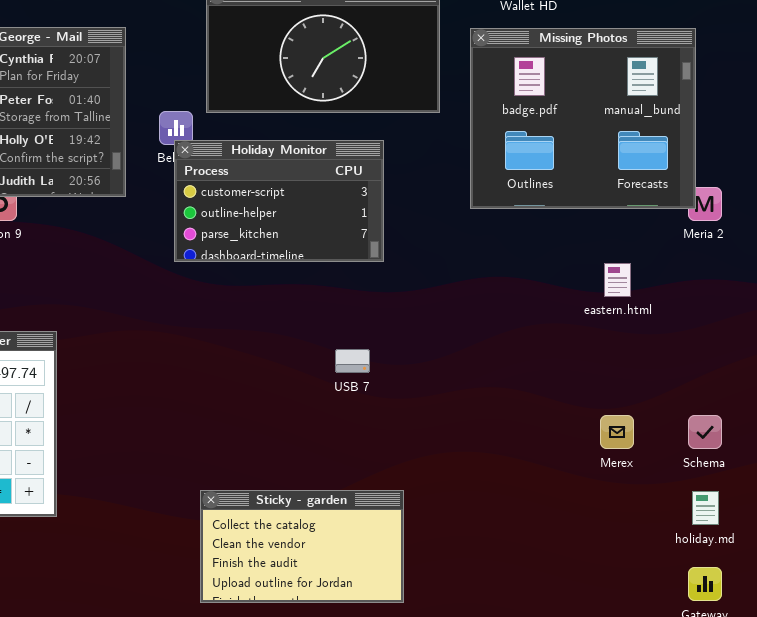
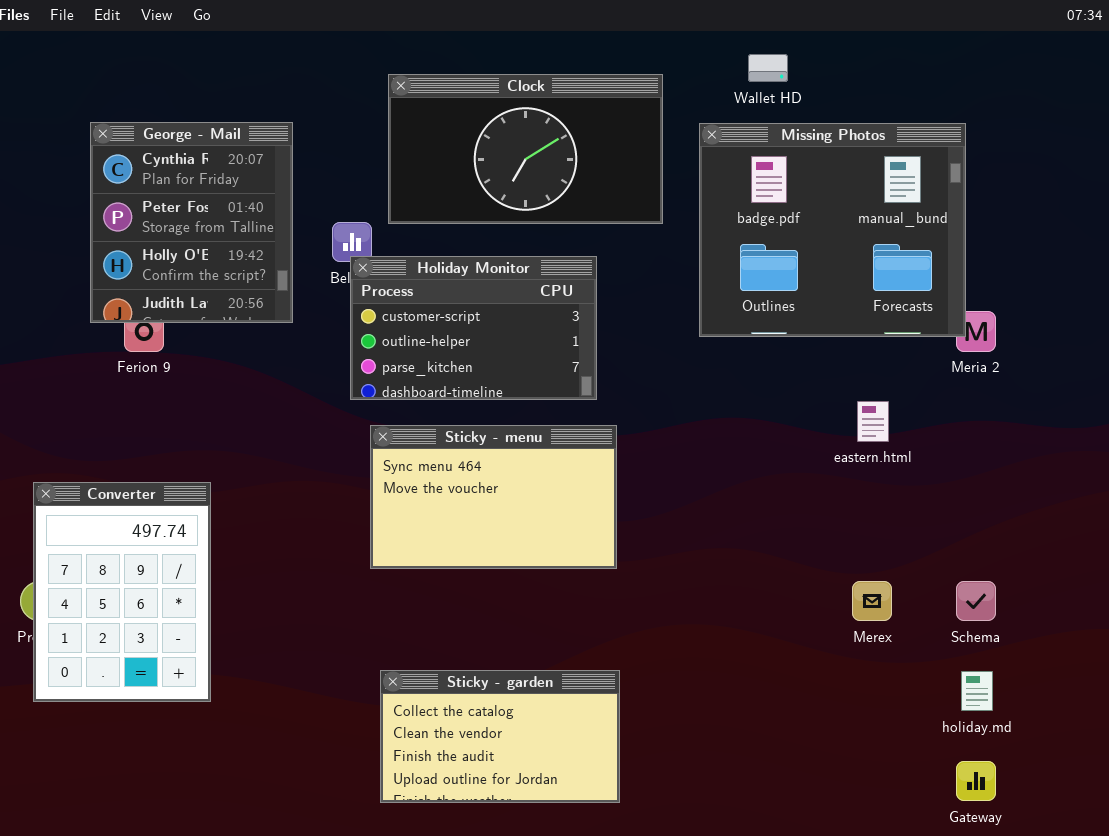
Sticky - menu: none -> [370,425,617,569], opened

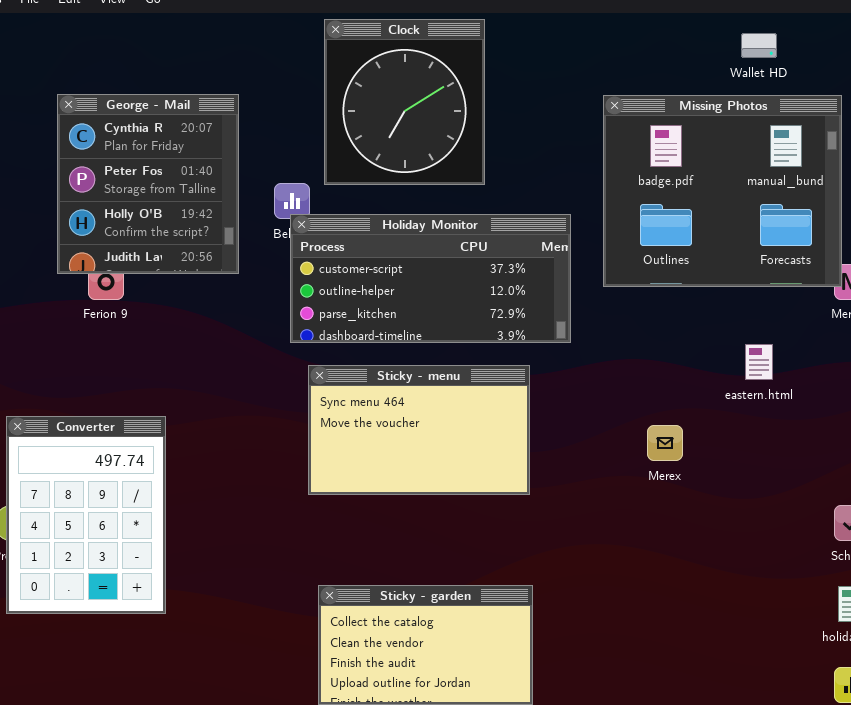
Wallet HD: [748,54,788,82] -> [741,33,777,58], moved
Clock: [388,74,663,224] -> [324,19,485,185], resized
Holiday Monitor: [350,256,597,400] -> [290,214,571,343], resized
Merex: [852,581,892,621] -> [647,425,683,461], moved

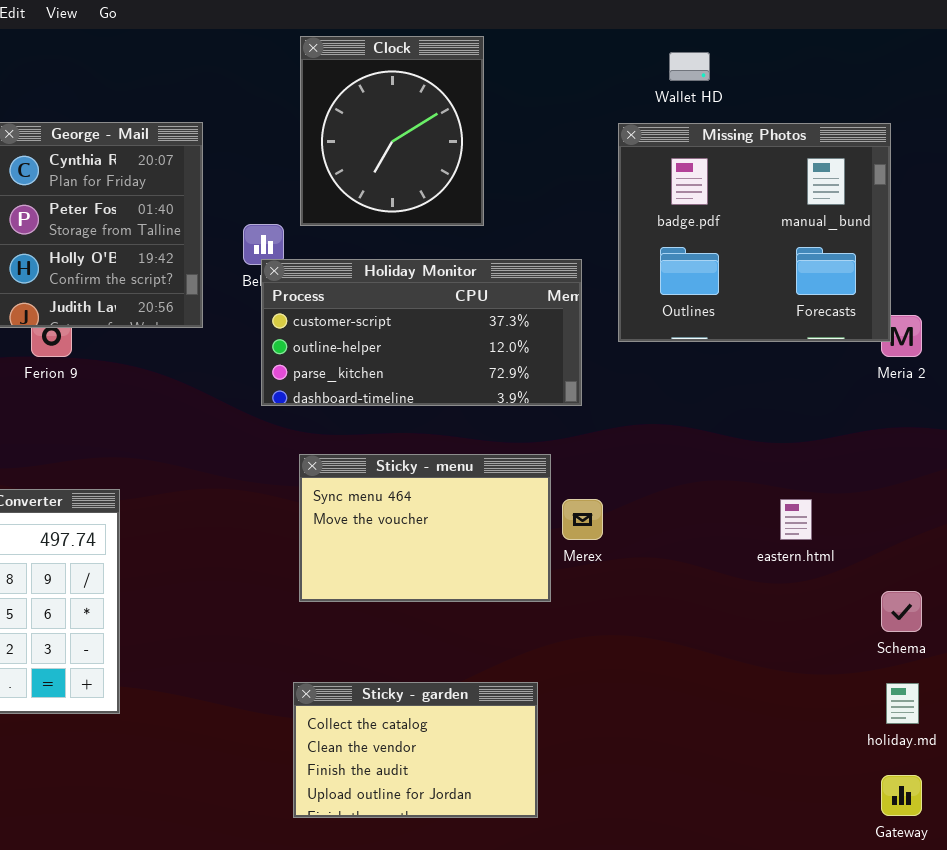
Wallet HD: [741,33,777,58] -> [669,52,710,81], moved
eastern.html: [745,344,773,380] -> [780,499,812,540], moved
Sticky - menu: [308,365,530,495] -> [299,454,551,602], moved
Merex: [647,425,683,461] -> [562,499,603,540], moved

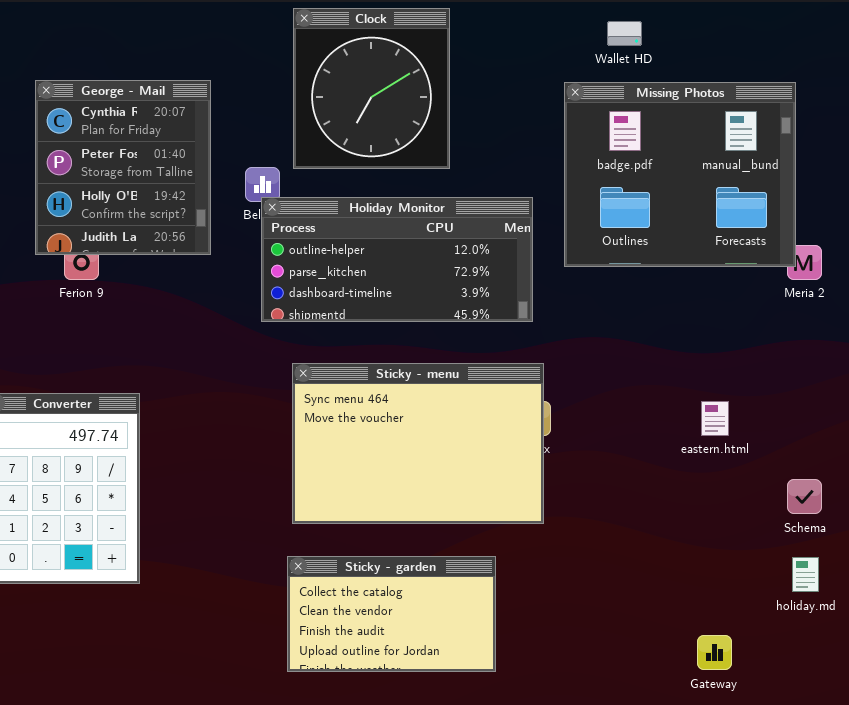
Holiday Monitor: [261,259,582,406] -> [261,197,533,322], scrolled down 1 row
Sticky - menu: [299,454,551,602] -> [292,363,544,524], resized
Gateway: [881,775,922,816] -> [697,635,732,670], moved

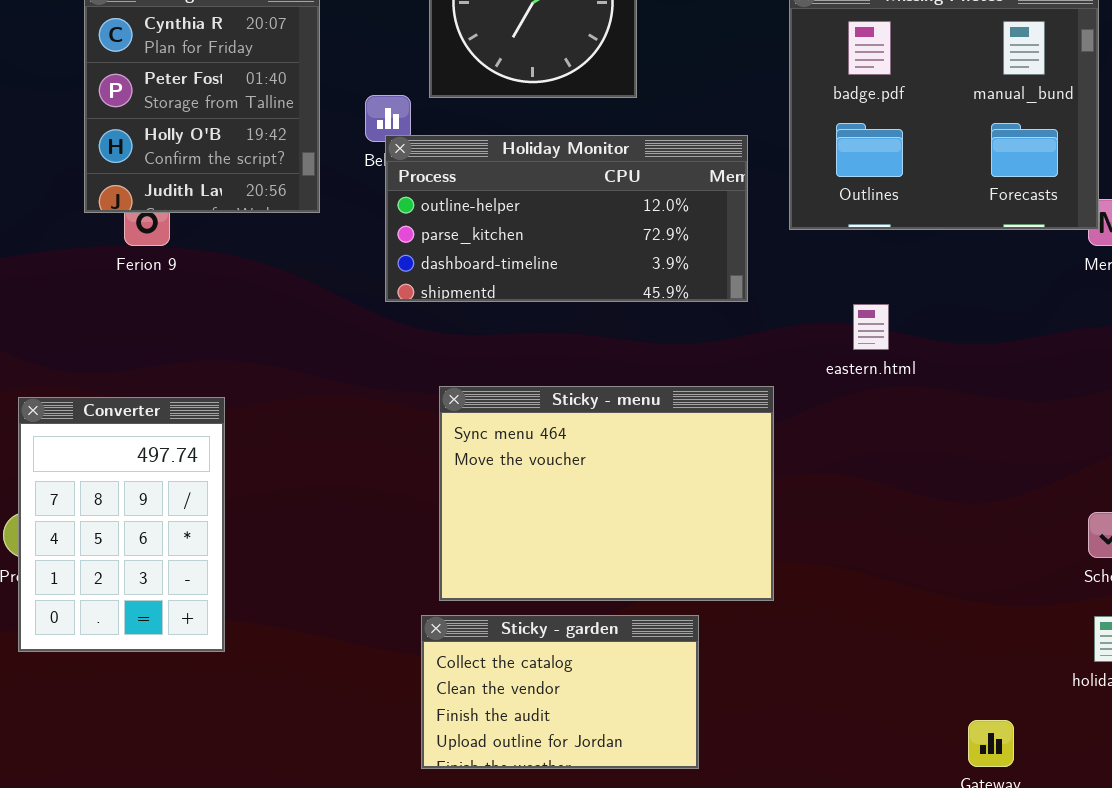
Sticky - menu: [292,363,544,524] -> [439,386,774,601], moved
eastern.html: [701,401,729,436] -> [853,304,889,350], moved

